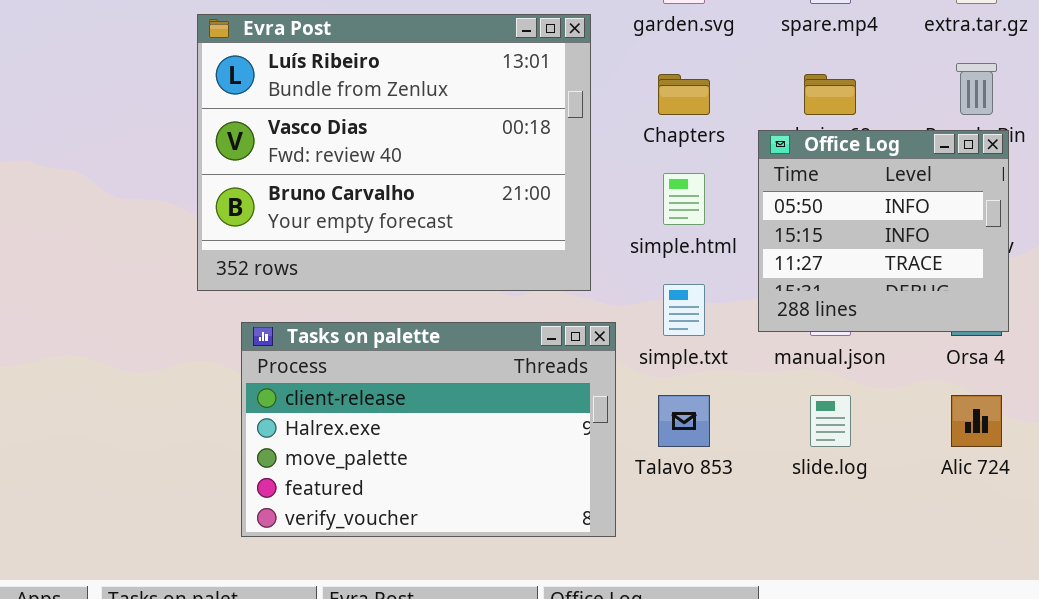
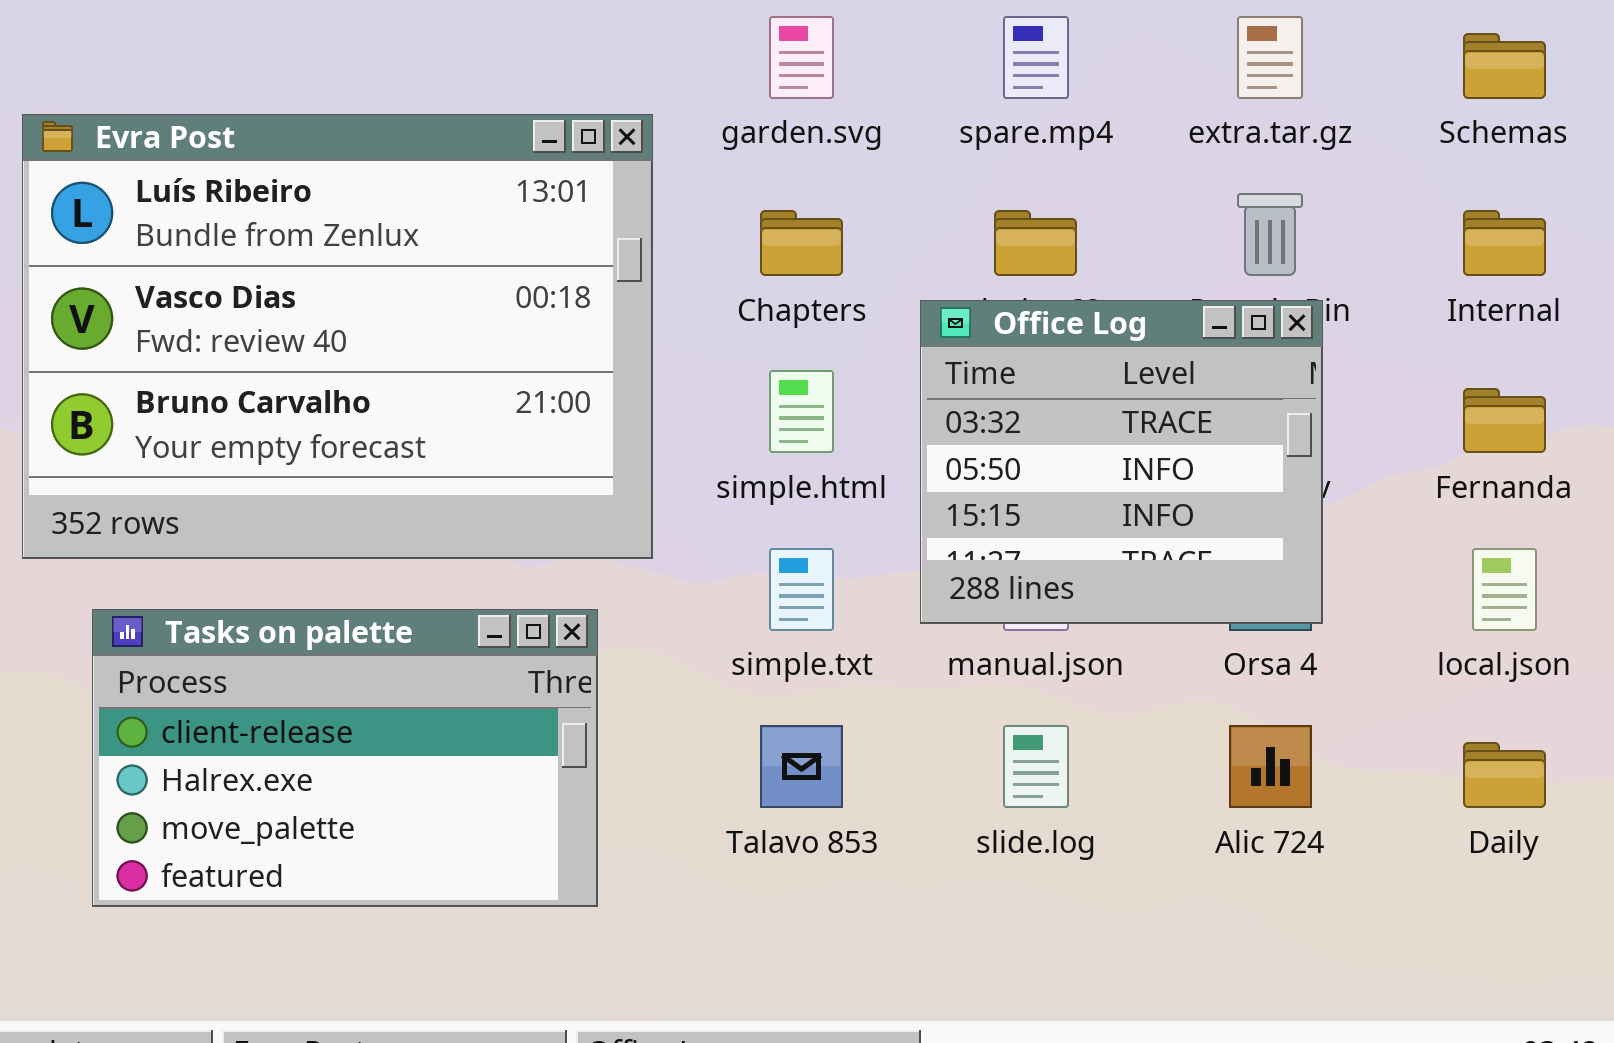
Office Log: [758,130,1009,332] -> [920,300,1323,624], scrolled up 1 row
Tasks on palette: [241,322,616,537] -> [92,609,598,907], resized

